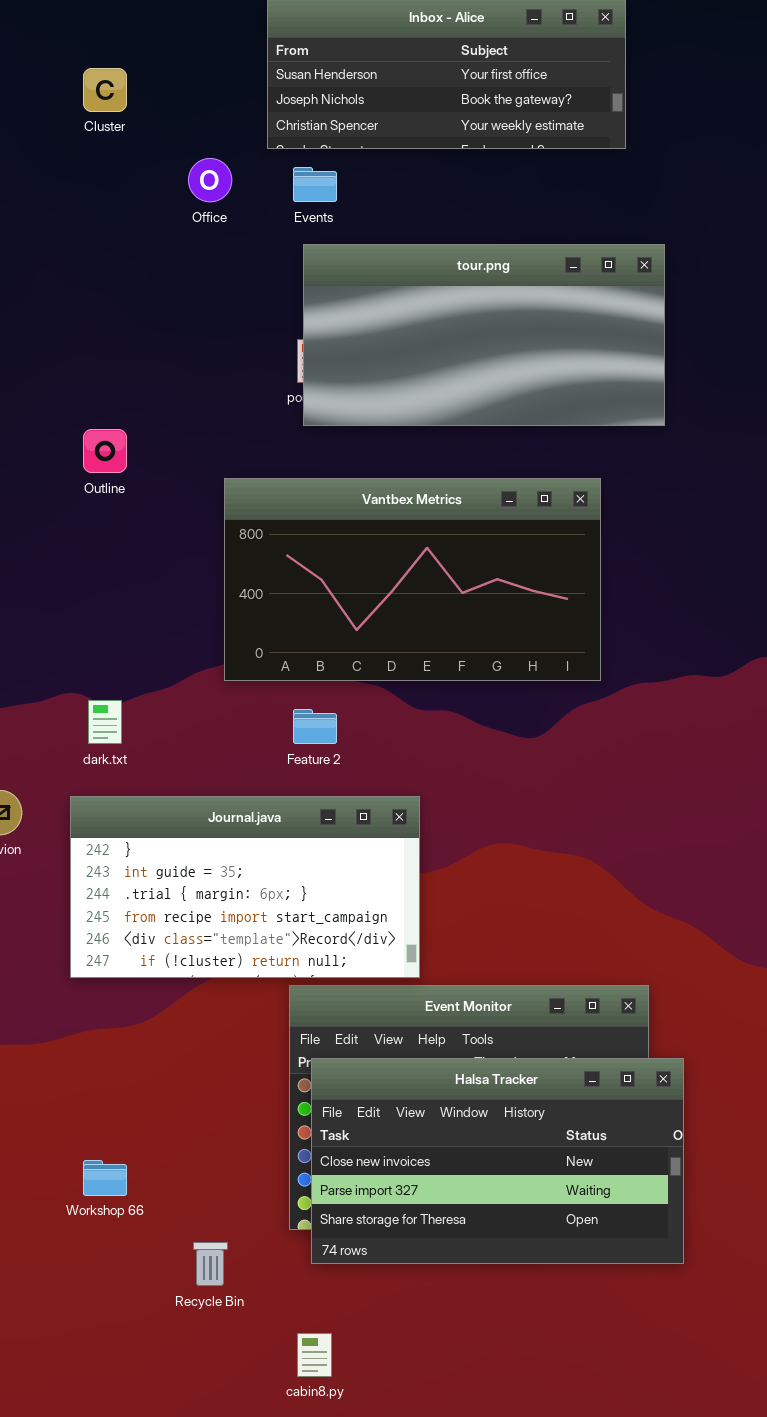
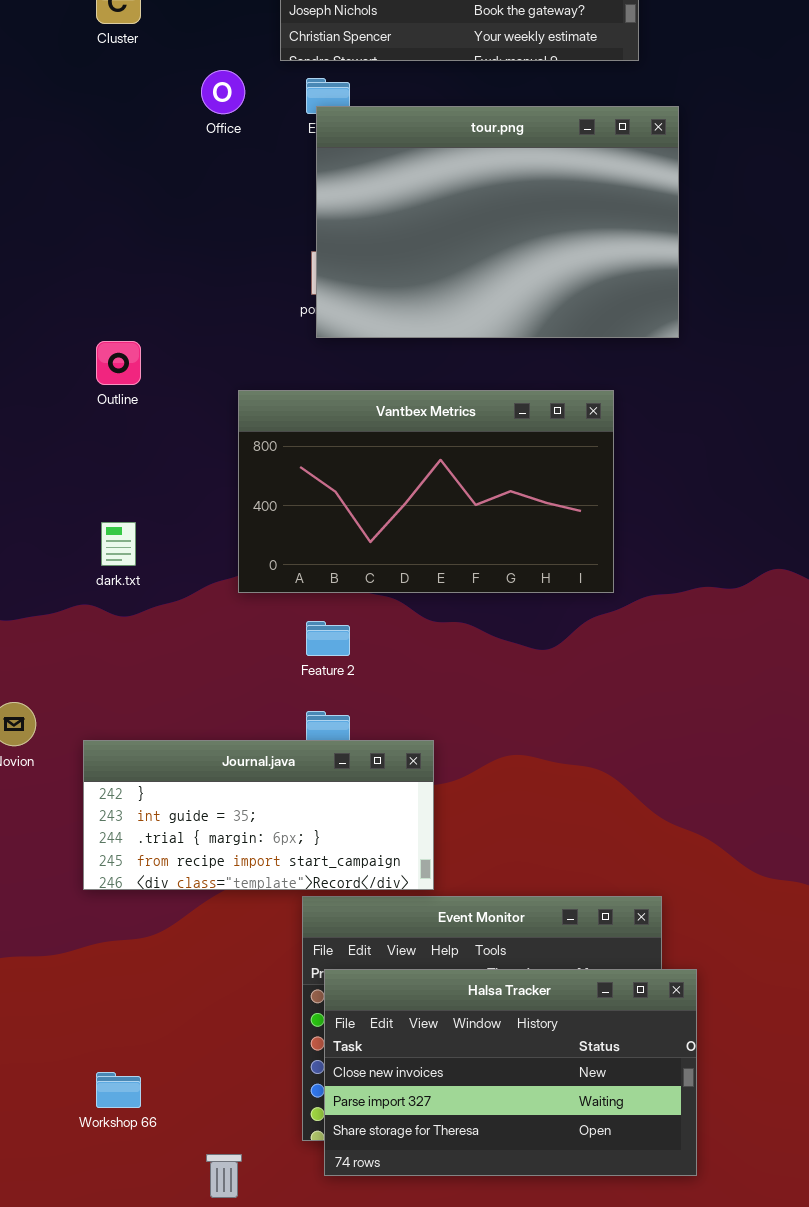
tour.png: [303,244,665,426] -> [316,106,679,338], resized
dark.txt: [88,700,122,744] -> [101,522,136,566], moved
Journal.java: [70,796,420,978] -> [83,740,434,890], resized

